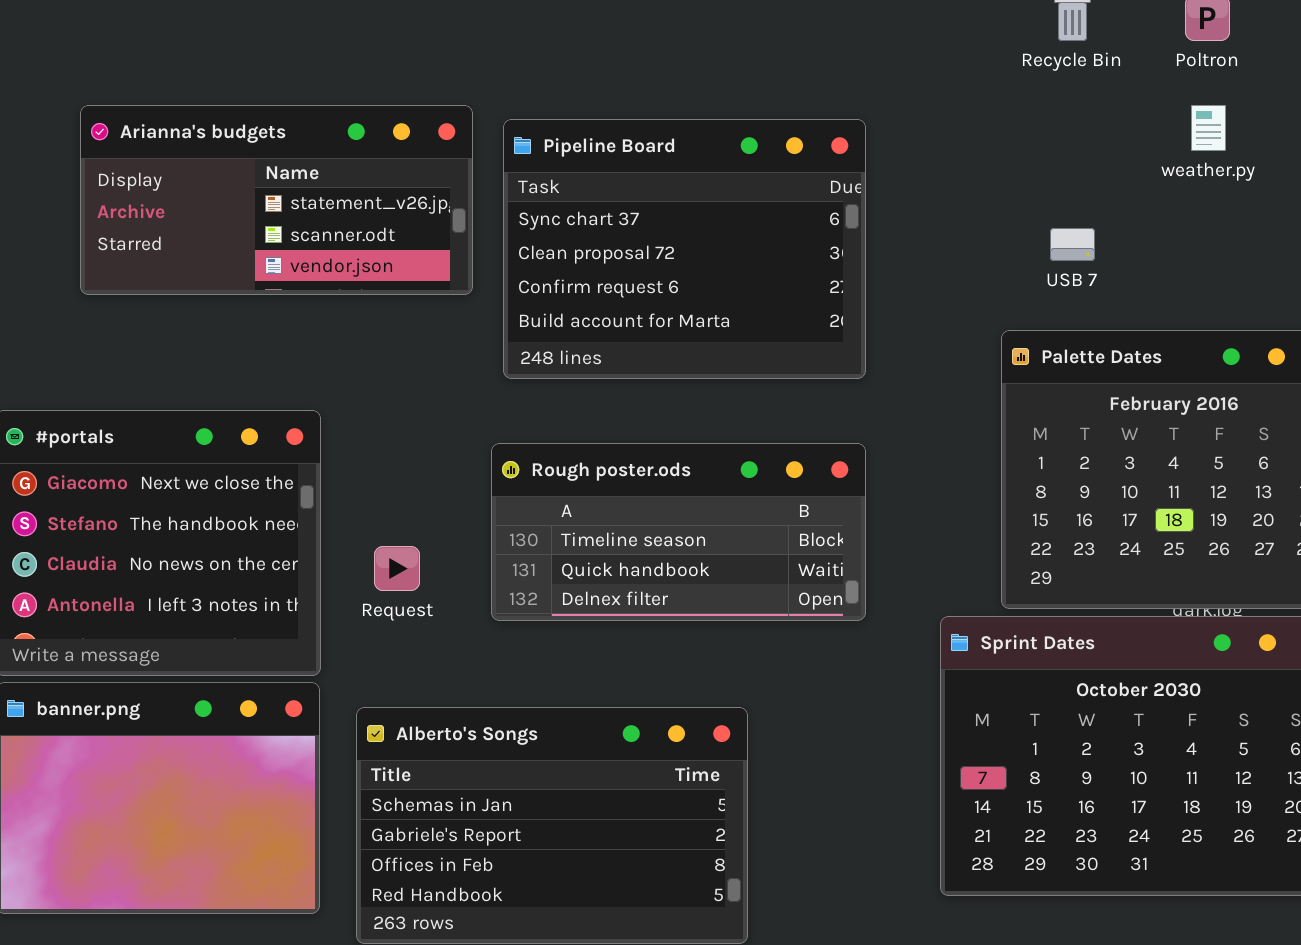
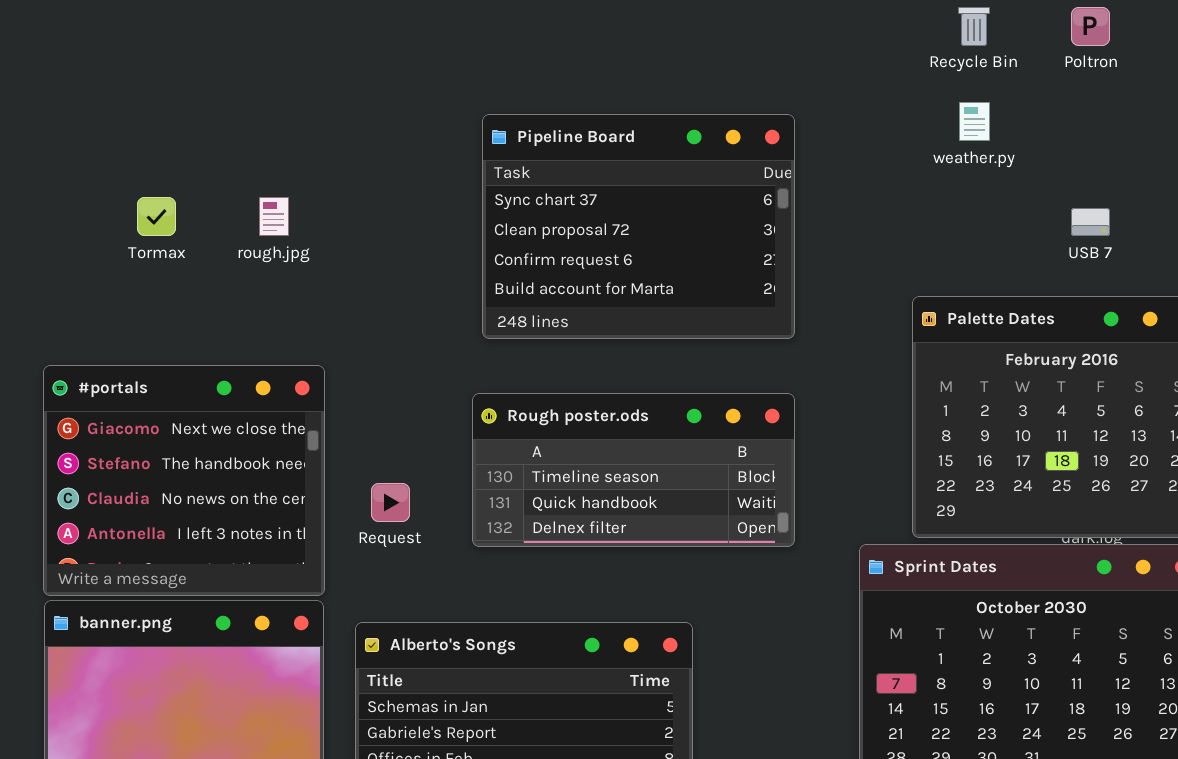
Arianna's budgets: [80,105,473,295] -> none, closed
weather.py: [1191,105,1226,151] -> [959,102,990,141], moved
USB 7: [1050,228,1095,261] -> [1071,208,1110,236], moved

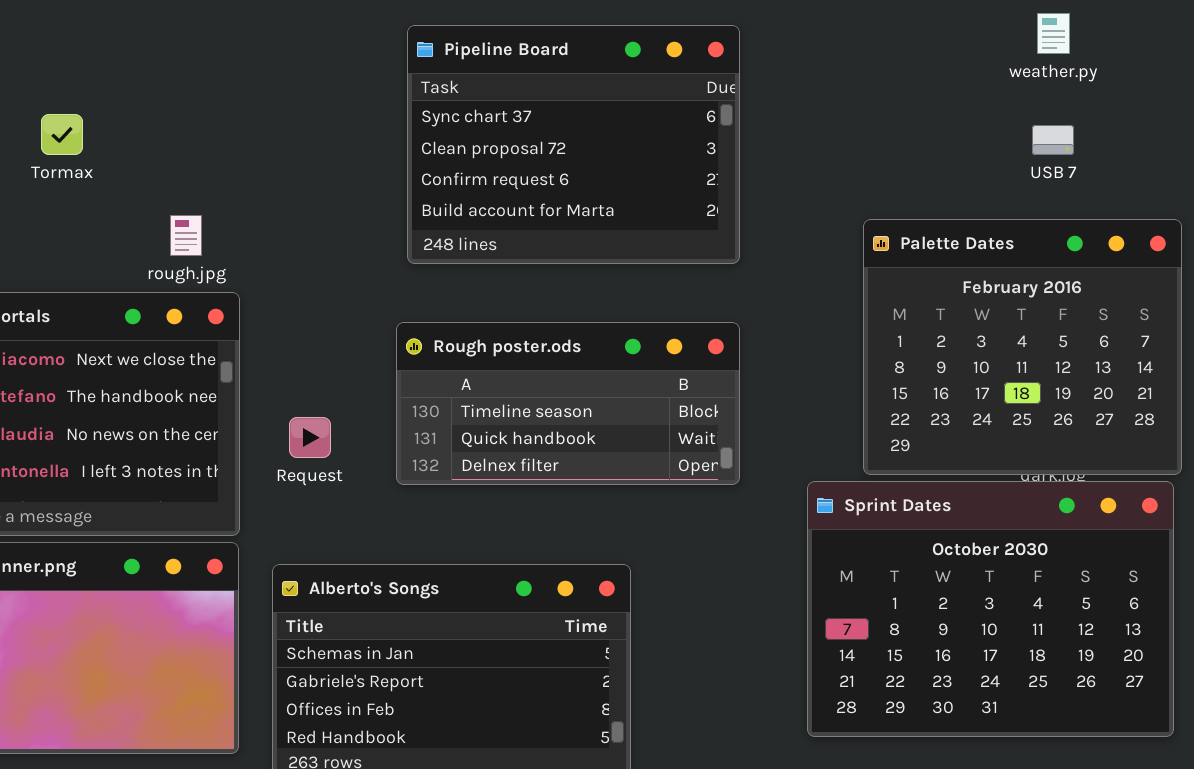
weather.py: [959,102,990,141] -> [1037,13,1070,54], moved
rough.jpg: [259,197,289,236] -> [170,215,202,256], moved

